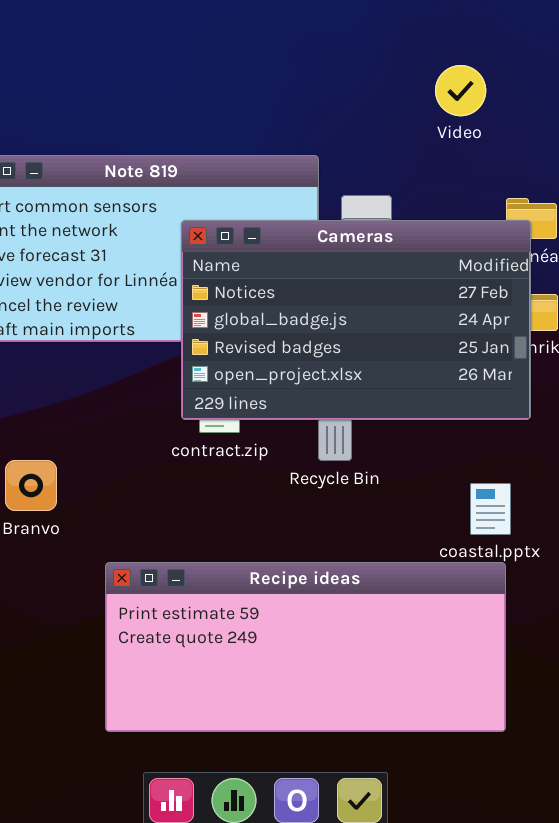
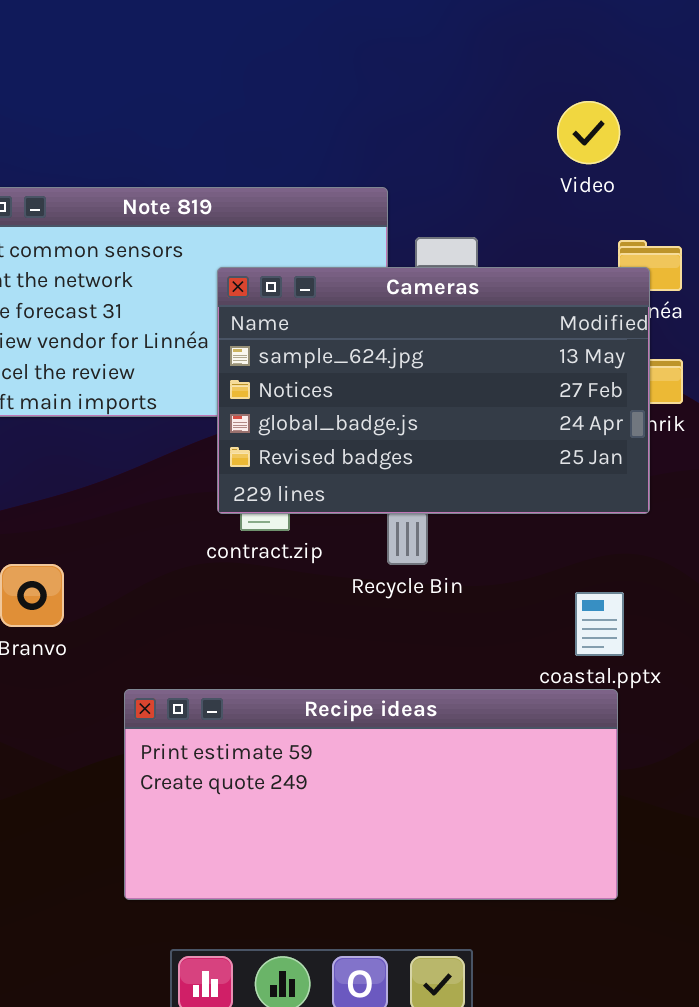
Video: [435,65,486,116] -> [557,101,620,164], moved
Cameras: [181,220,531,420] -> [217,267,650,514], scrolled up 1 row

